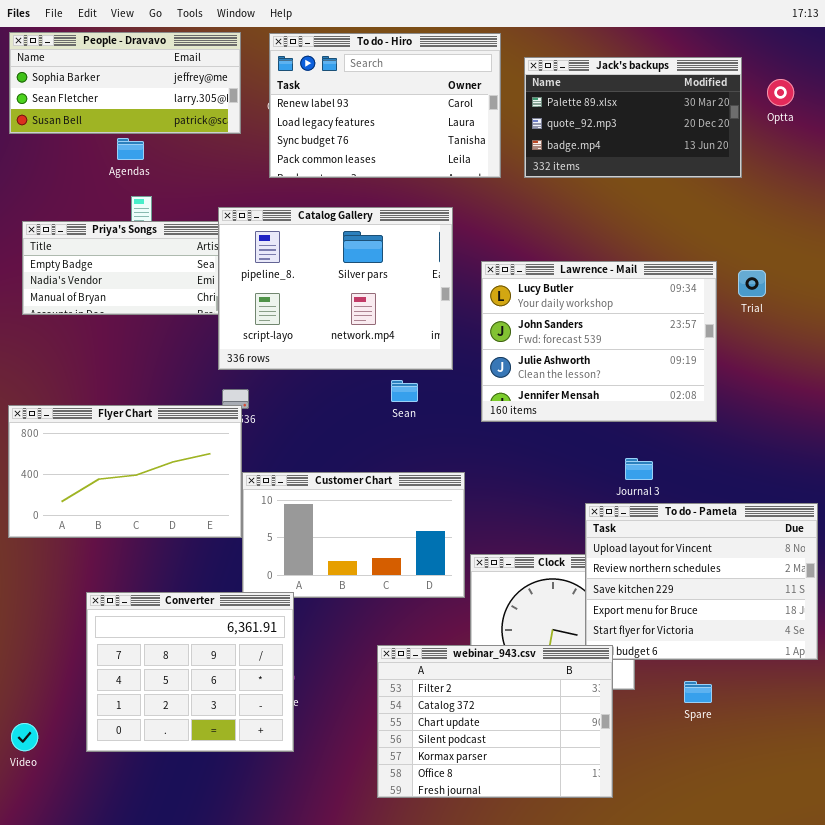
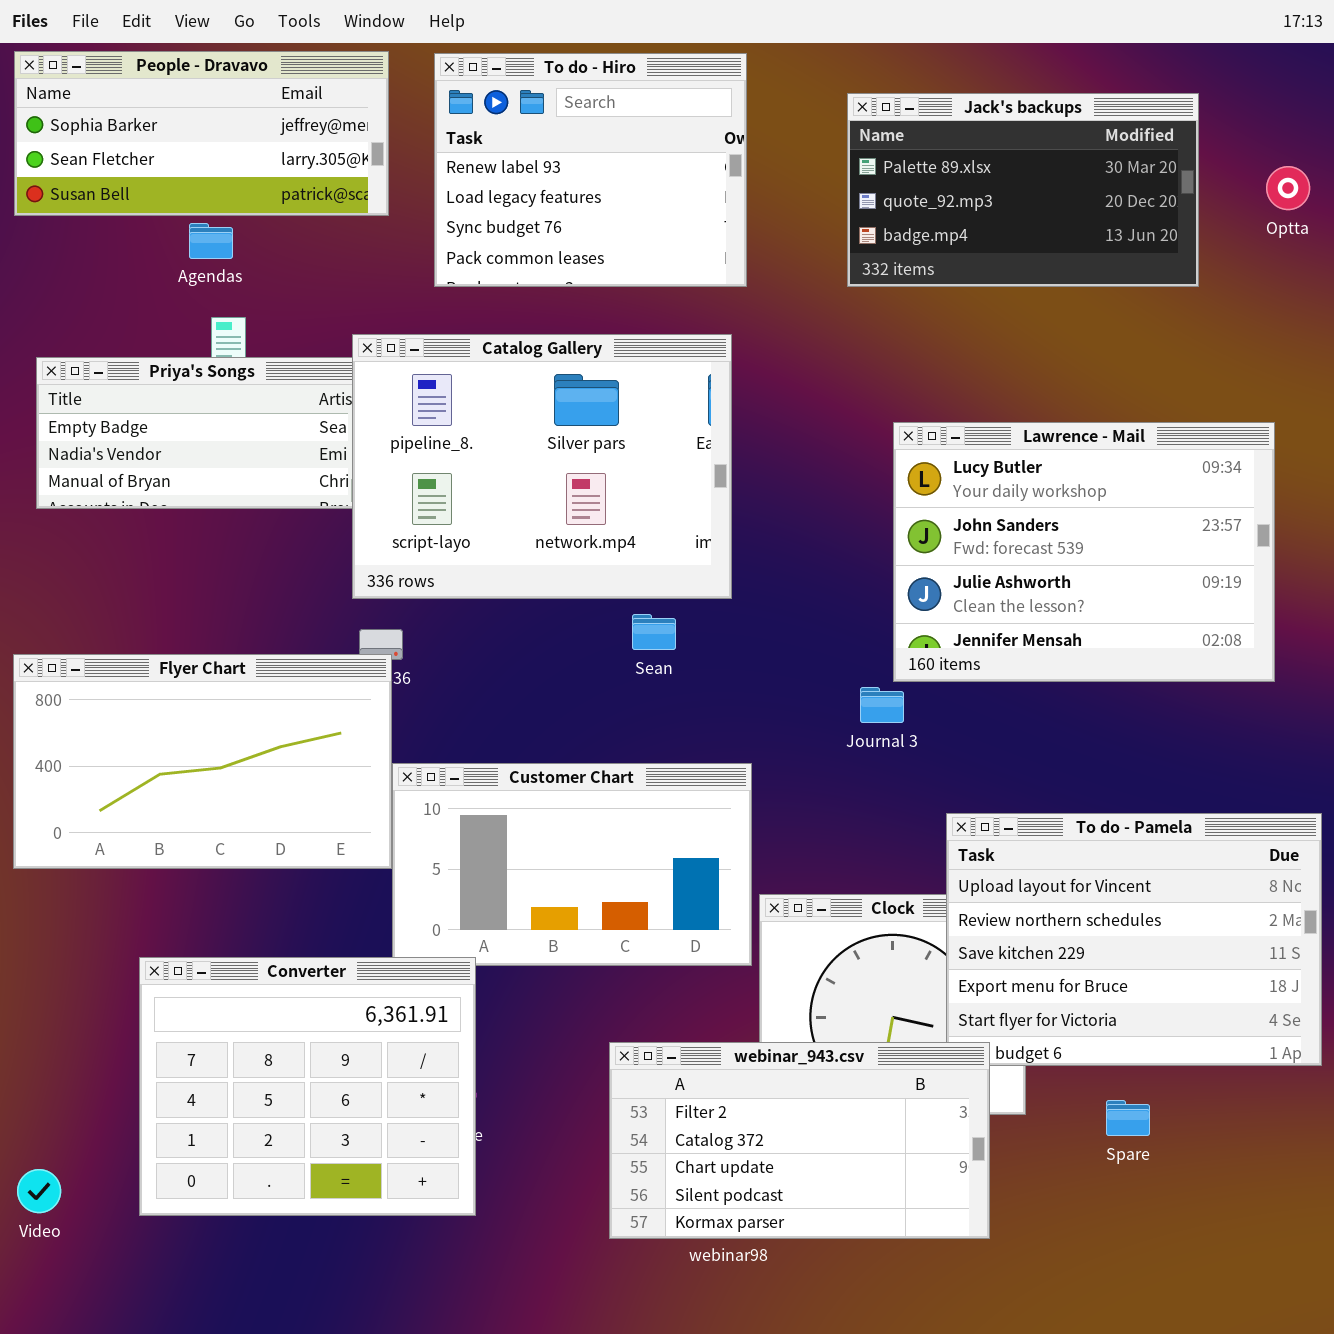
To do - Hiro: [269,33,501,178] -> [434,53,747,287], resized
Optta: [767,79,794,106] -> [1266,166,1310,210], moved
Lawrence - Mail: [481,261,717,422] -> [893,422,1275,682], moved
Journal 3: [625,458,653,480] -> [860,687,904,723], moved
webinar_943.csv: [377,645,613,798] -> [609,1042,990,1239], resized

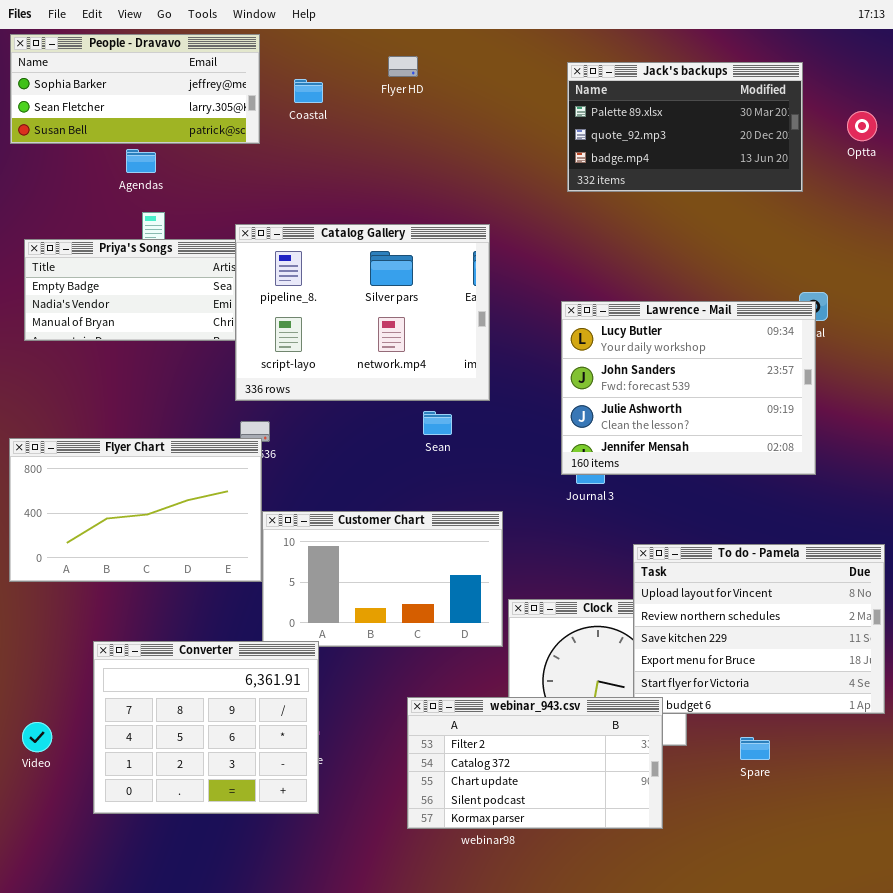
To do - Hiro: [434,53,747,287] -> none, closed
Lawrence - Mail: [893,422,1275,682] -> [561,301,816,475], moved
Video: [17,1169,61,1213] -> [22,722,52,752], moved

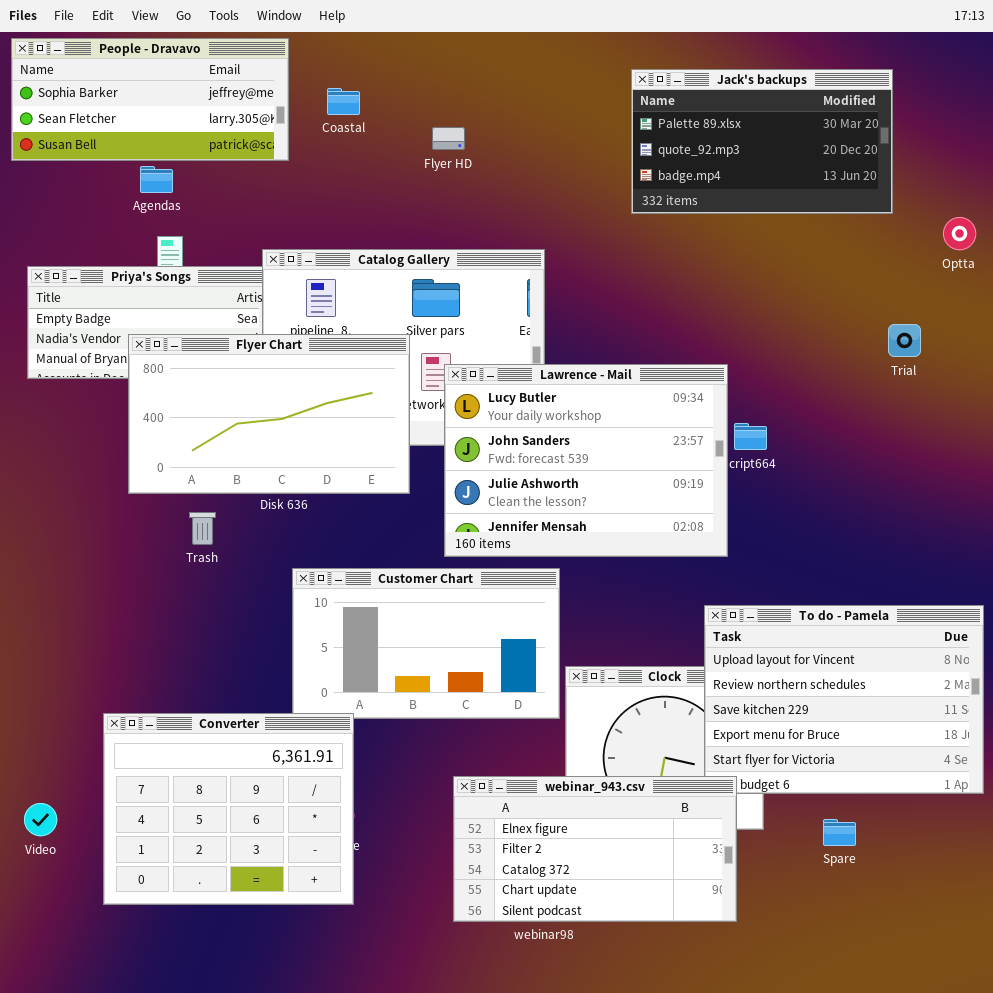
Flyer HD: [388,56,418,77] -> [432,127,465,150], moved
Optta: [847,111,877,141] -> [943,217,976,250], moved
Lawrence - Mail: [561,301,816,475] -> [444,364,728,557], moved
Flyer Chart: [9,438,262,582] -> [128,334,410,494], moved
webinar_943.csv: [407,697,663,829] -> [453,776,737,922], scrolled up 1 row

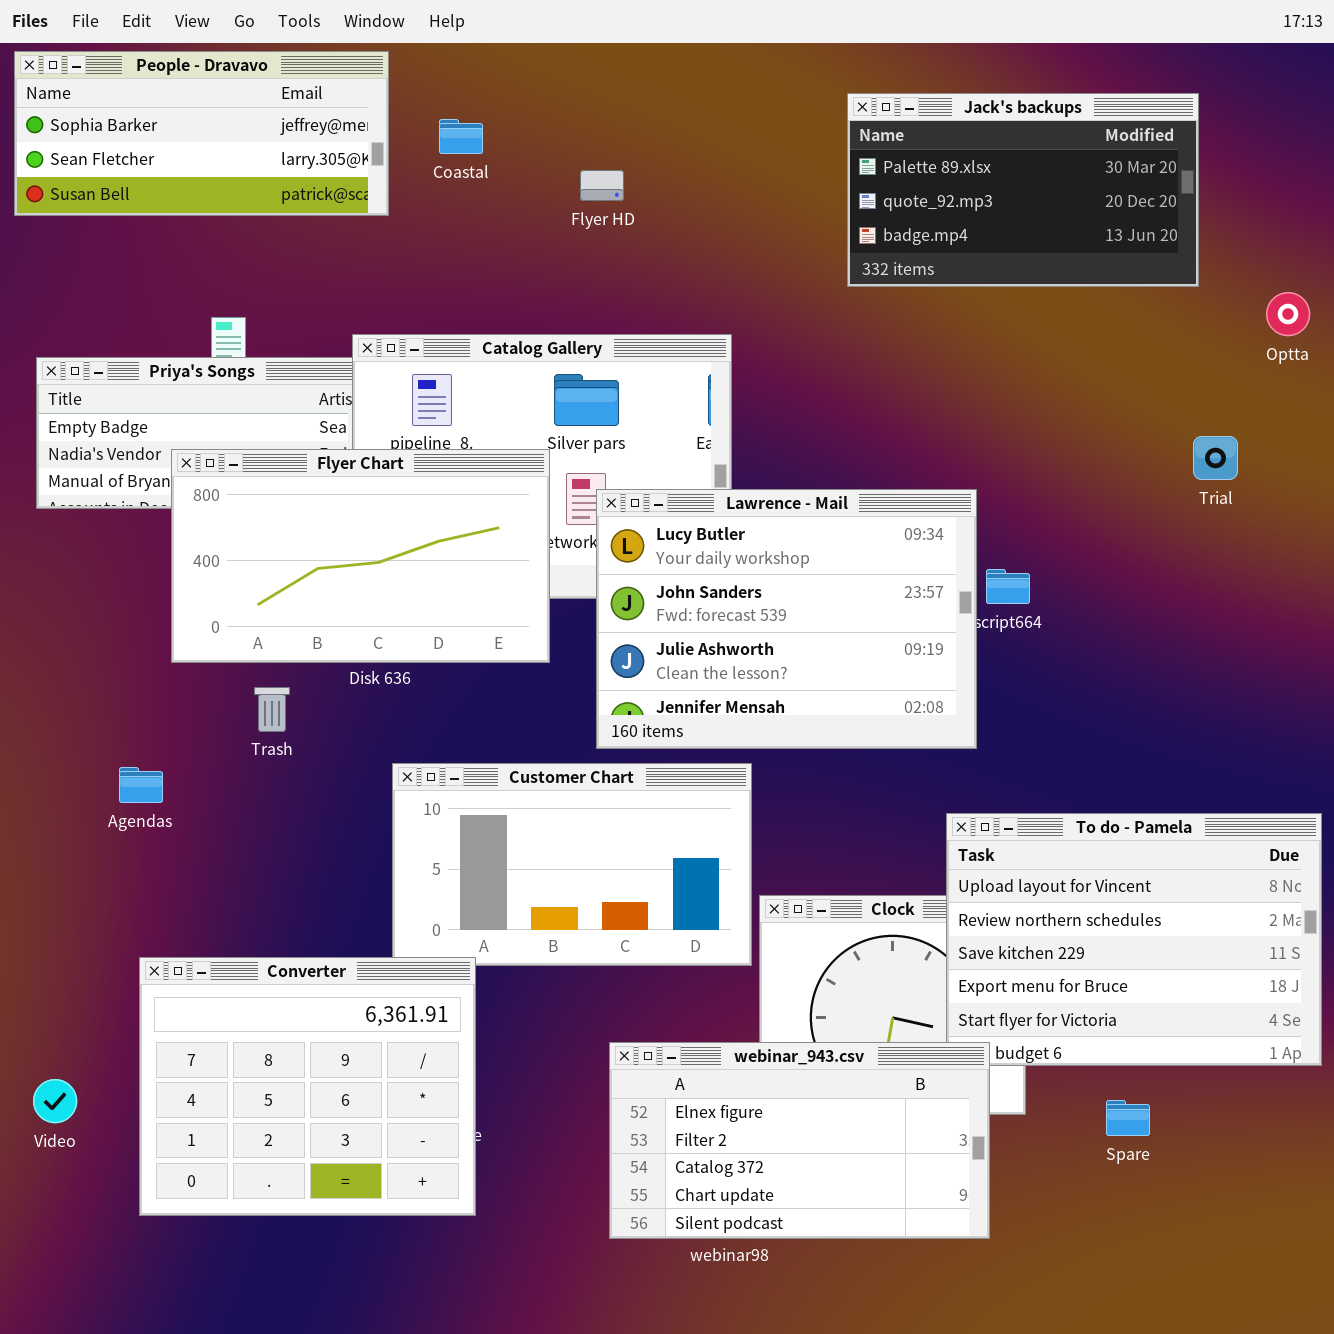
Agendas: [140,166,173,193] -> [119,767,163,803], moved

